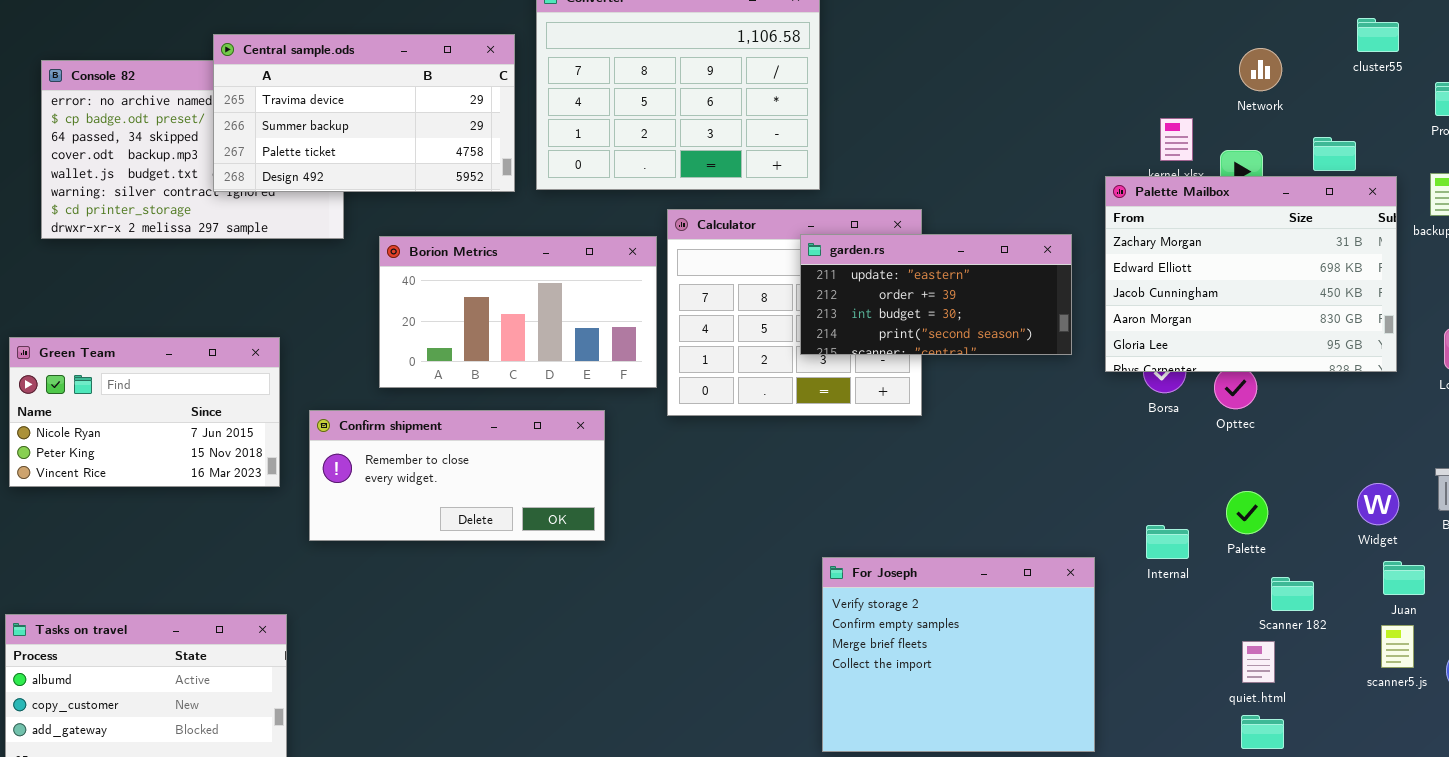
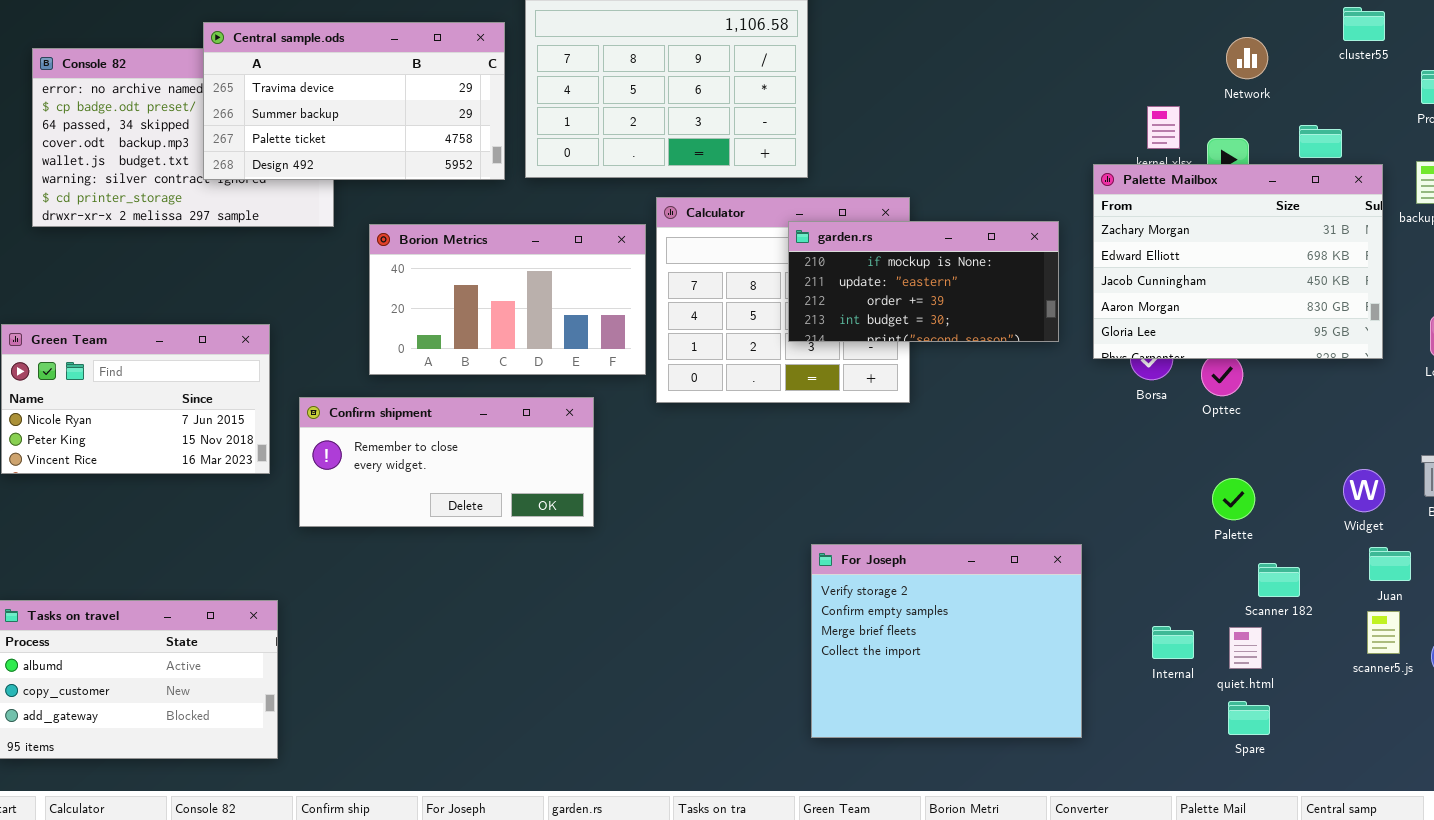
garden.rs: [800,234,1072,355] -> [788,221,1059,342], scrolled up 1 row
Internal: [1146,525,1189,559] -> [1152,626,1194,659], moved

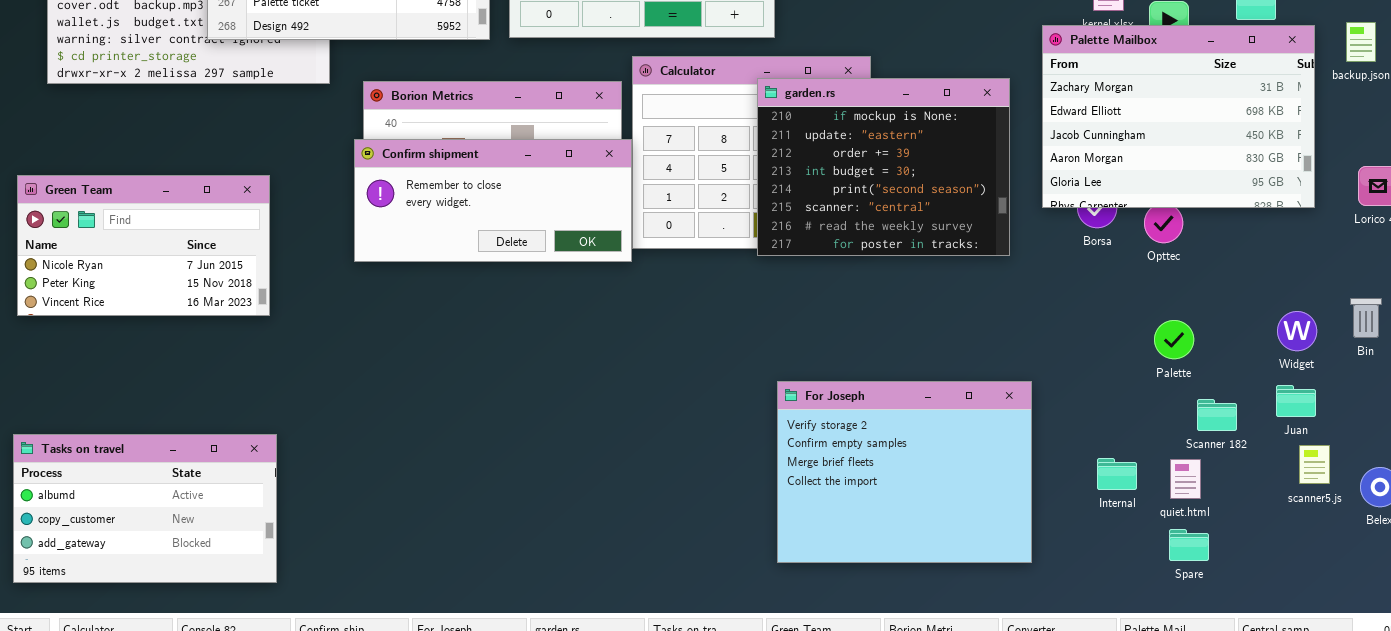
garden.rs: [788,221,1059,342] -> [757,78,1010,256], resized
Confirm shipment: [299,397,594,527] -> [354,139,632,262], moved
Juan: [1369,547,1411,581] -> [1276,385,1316,417], moved

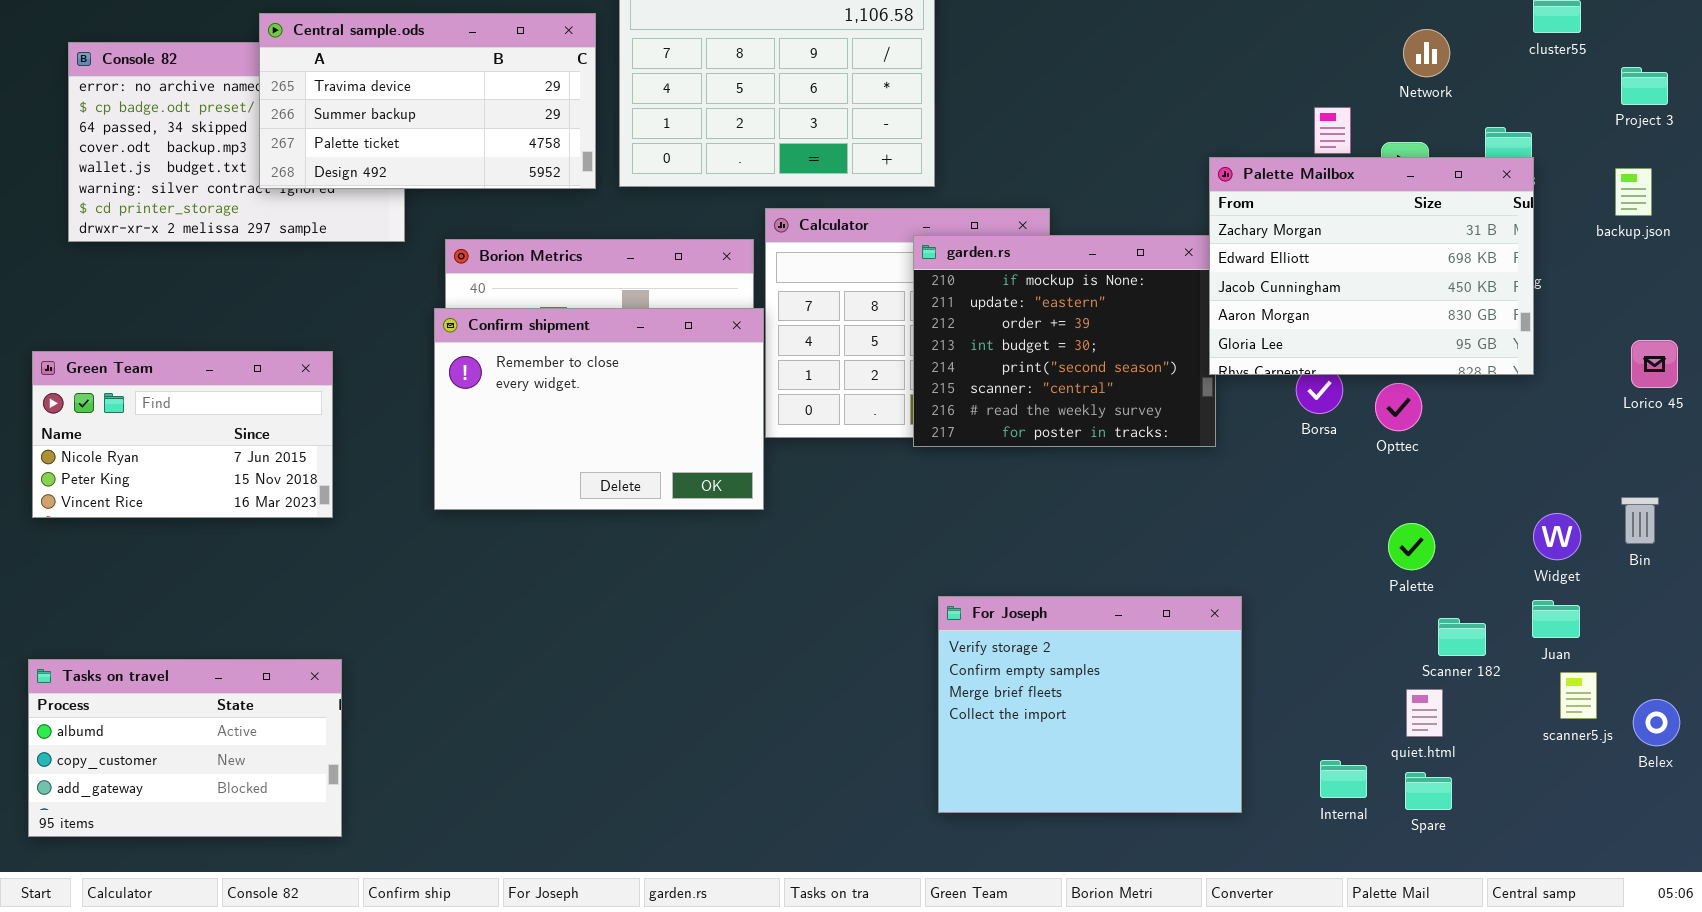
Palette Mailbox: [1042,25,1315,208] -> [1209,157,1534,375], moved
Confirm shipment: [354,139,632,262] -> [434,308,764,510], resized
Internal: [1097,458,1137,490] -> [1320,760,1367,798], moved

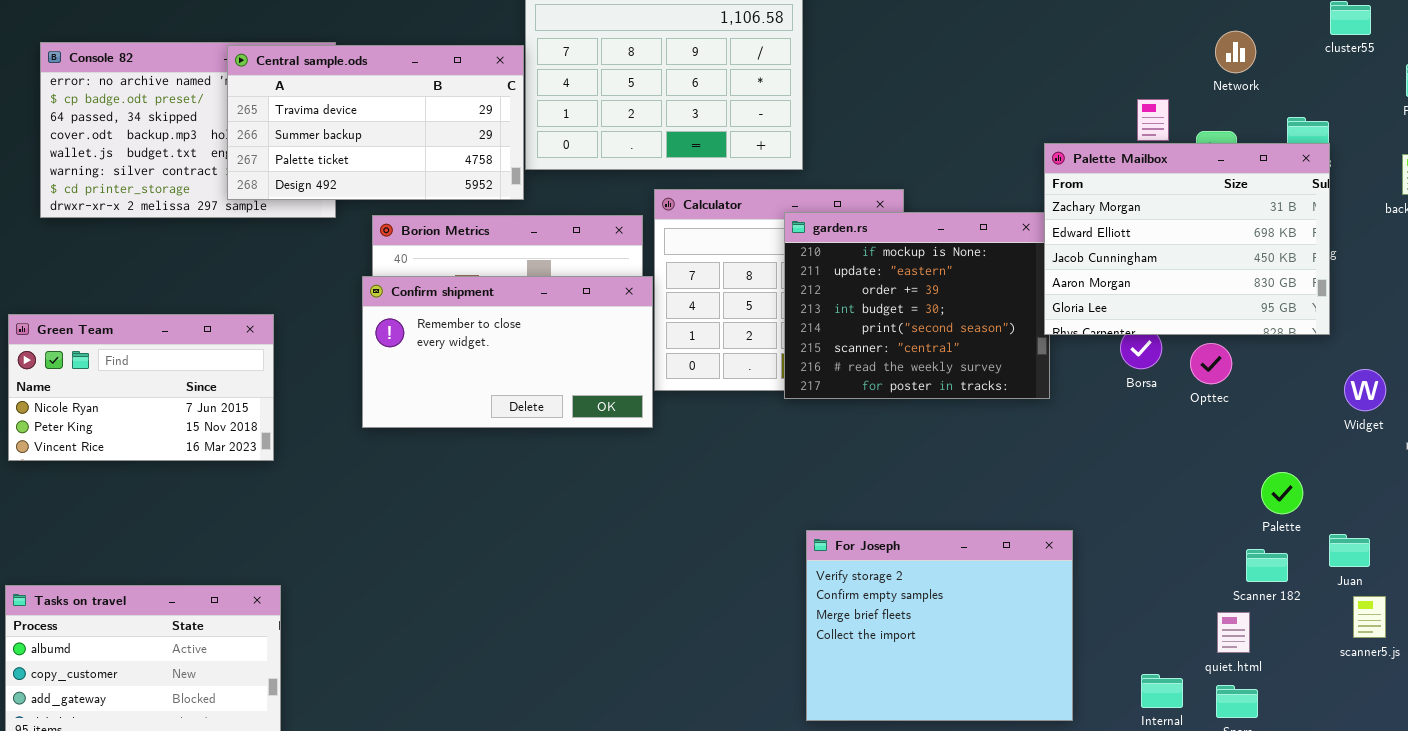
Central sample.ods: [259,13,596,189] -> [227,45,524,200], moved
Confirm shipment: [434,308,764,510] -> [362,276,653,428], resized
Widget: [1533,513,1581,560] -> [1344,369,1386,411], moved
Palette: [1388,523,1435,570] -> [1261,472,1303,514], moved

